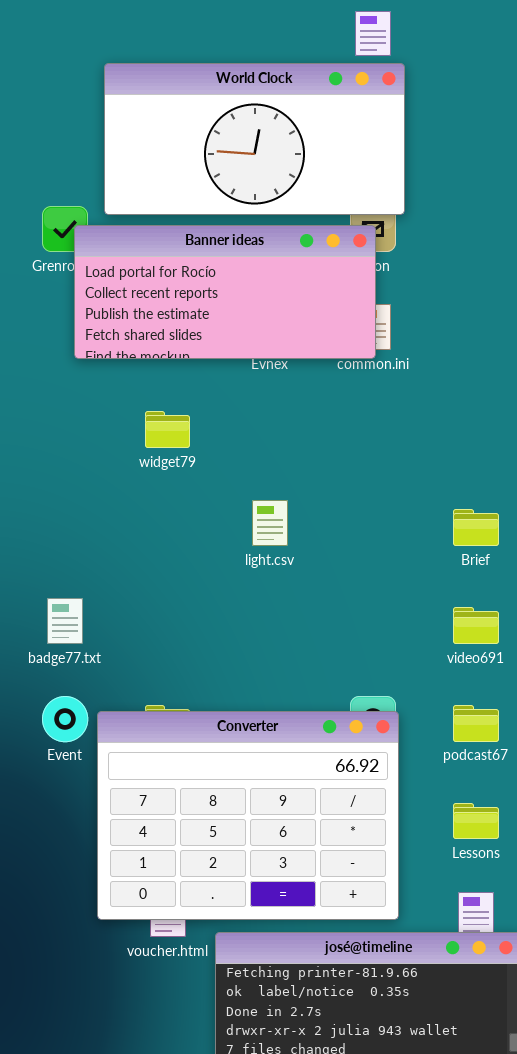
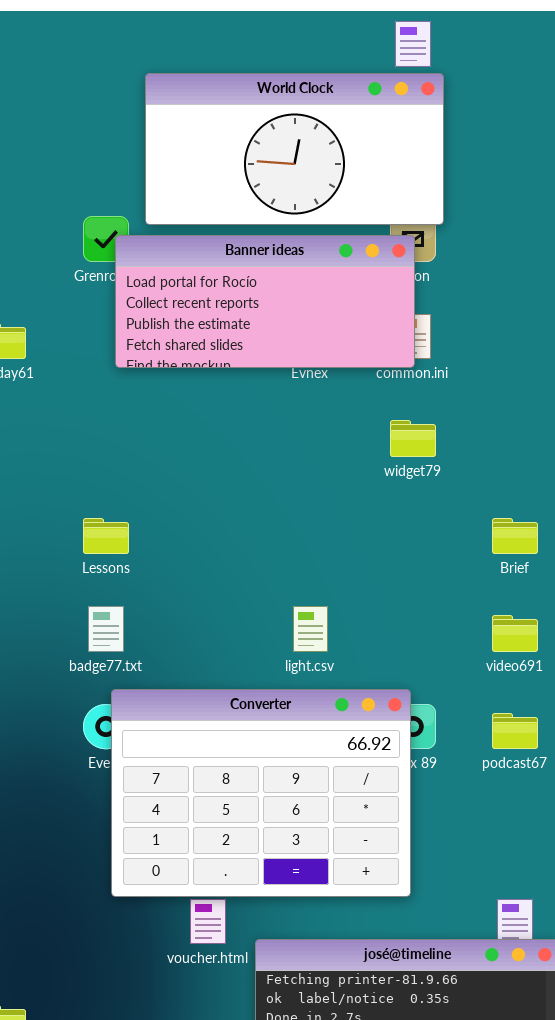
widget79: [145,411,190,448] -> [390,420,436,457], moved
light.csv: [252,500,288,546] -> [293,606,328,652], moved
Converter: [97,711,399,920] -> [111,689,411,897], moved
Lessons: [453,803,499,839] -> [83,518,129,554], moved

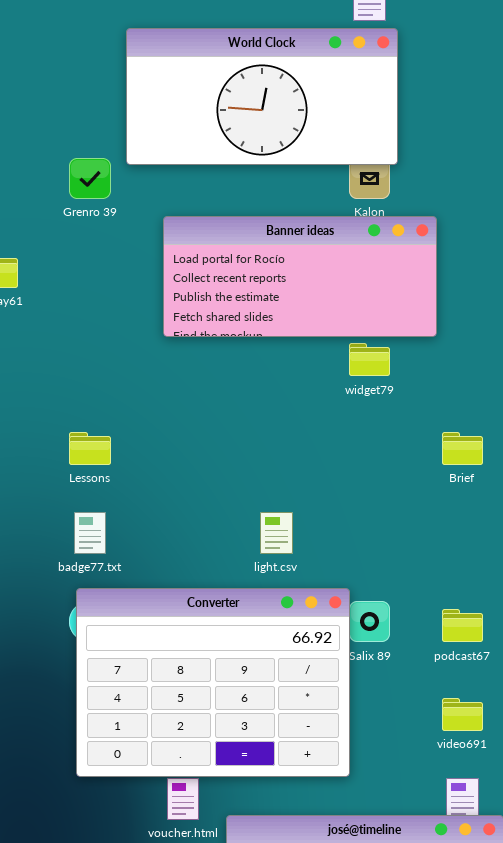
Banner ideas: [115,235,415,368] -> [163,216,437,337], moved
video691: [492,615,538,652] -> [442,698,483,731], moved
Converter: [111,689,411,897] -> [76,588,350,777], moved

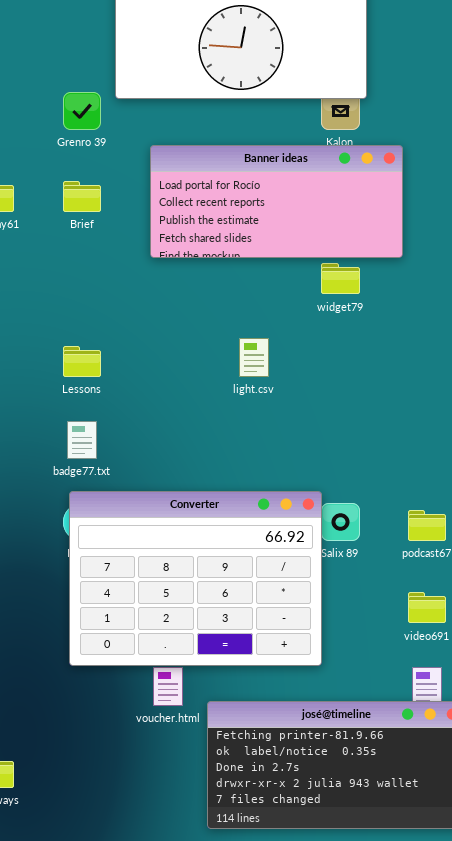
Brief: [442,432,483,465] -> [63,181,101,212], moved
light.csv: [260,512,293,554] -> [239,338,269,377], moved

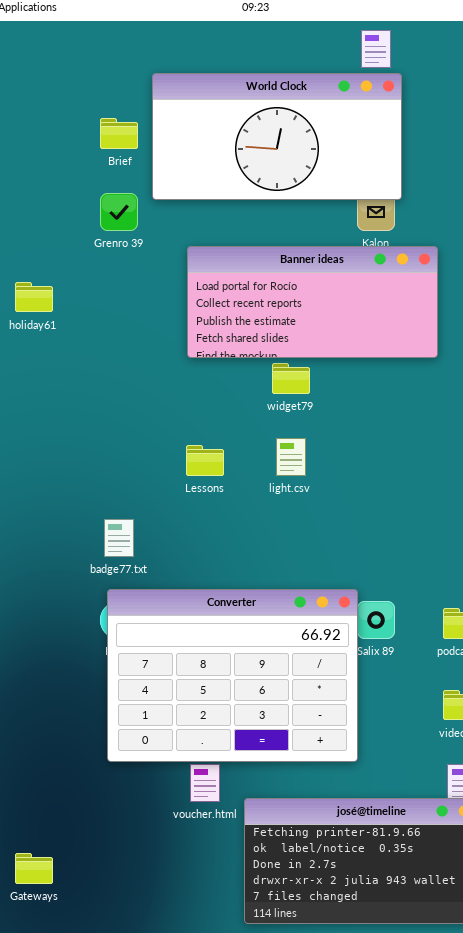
Brief: [63,181,101,212] -> [100,118,138,149], moved
widget79: [321,263,360,294] -> [272,363,310,394], moved
Lessons: [63,346,101,377] -> [186,445,224,476], moved

